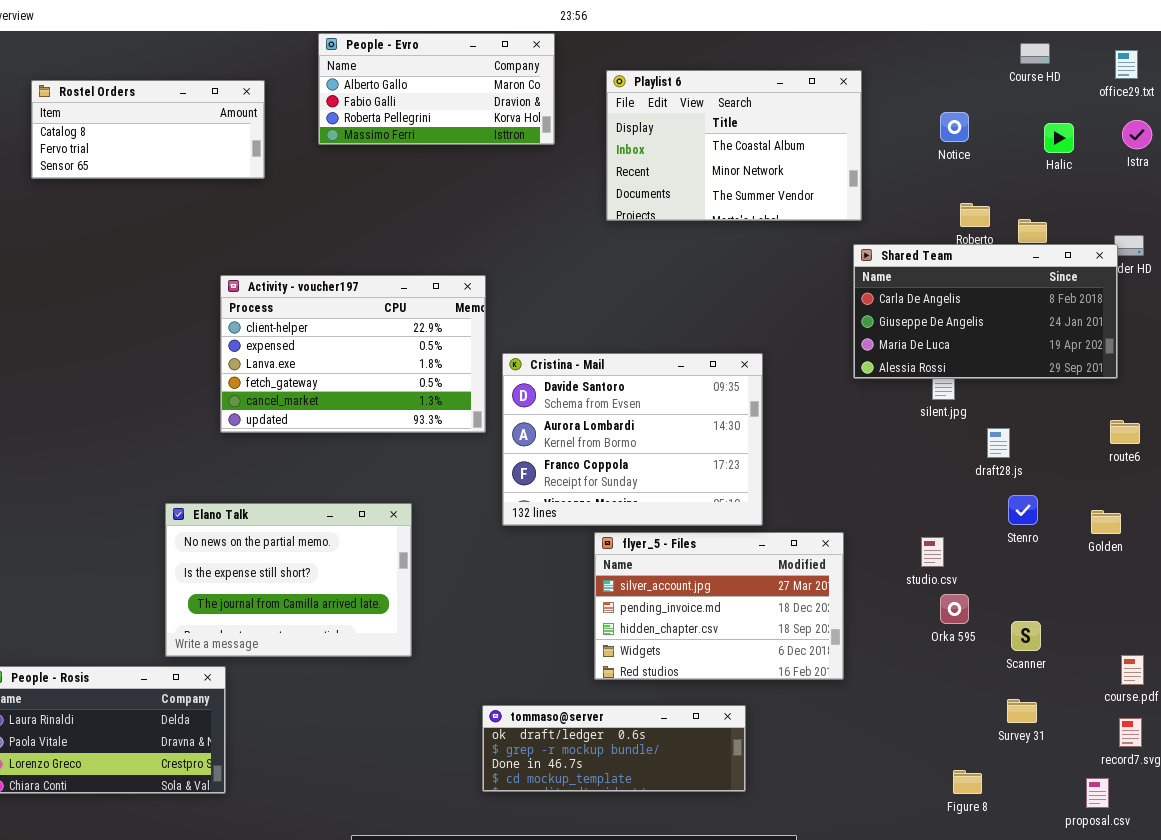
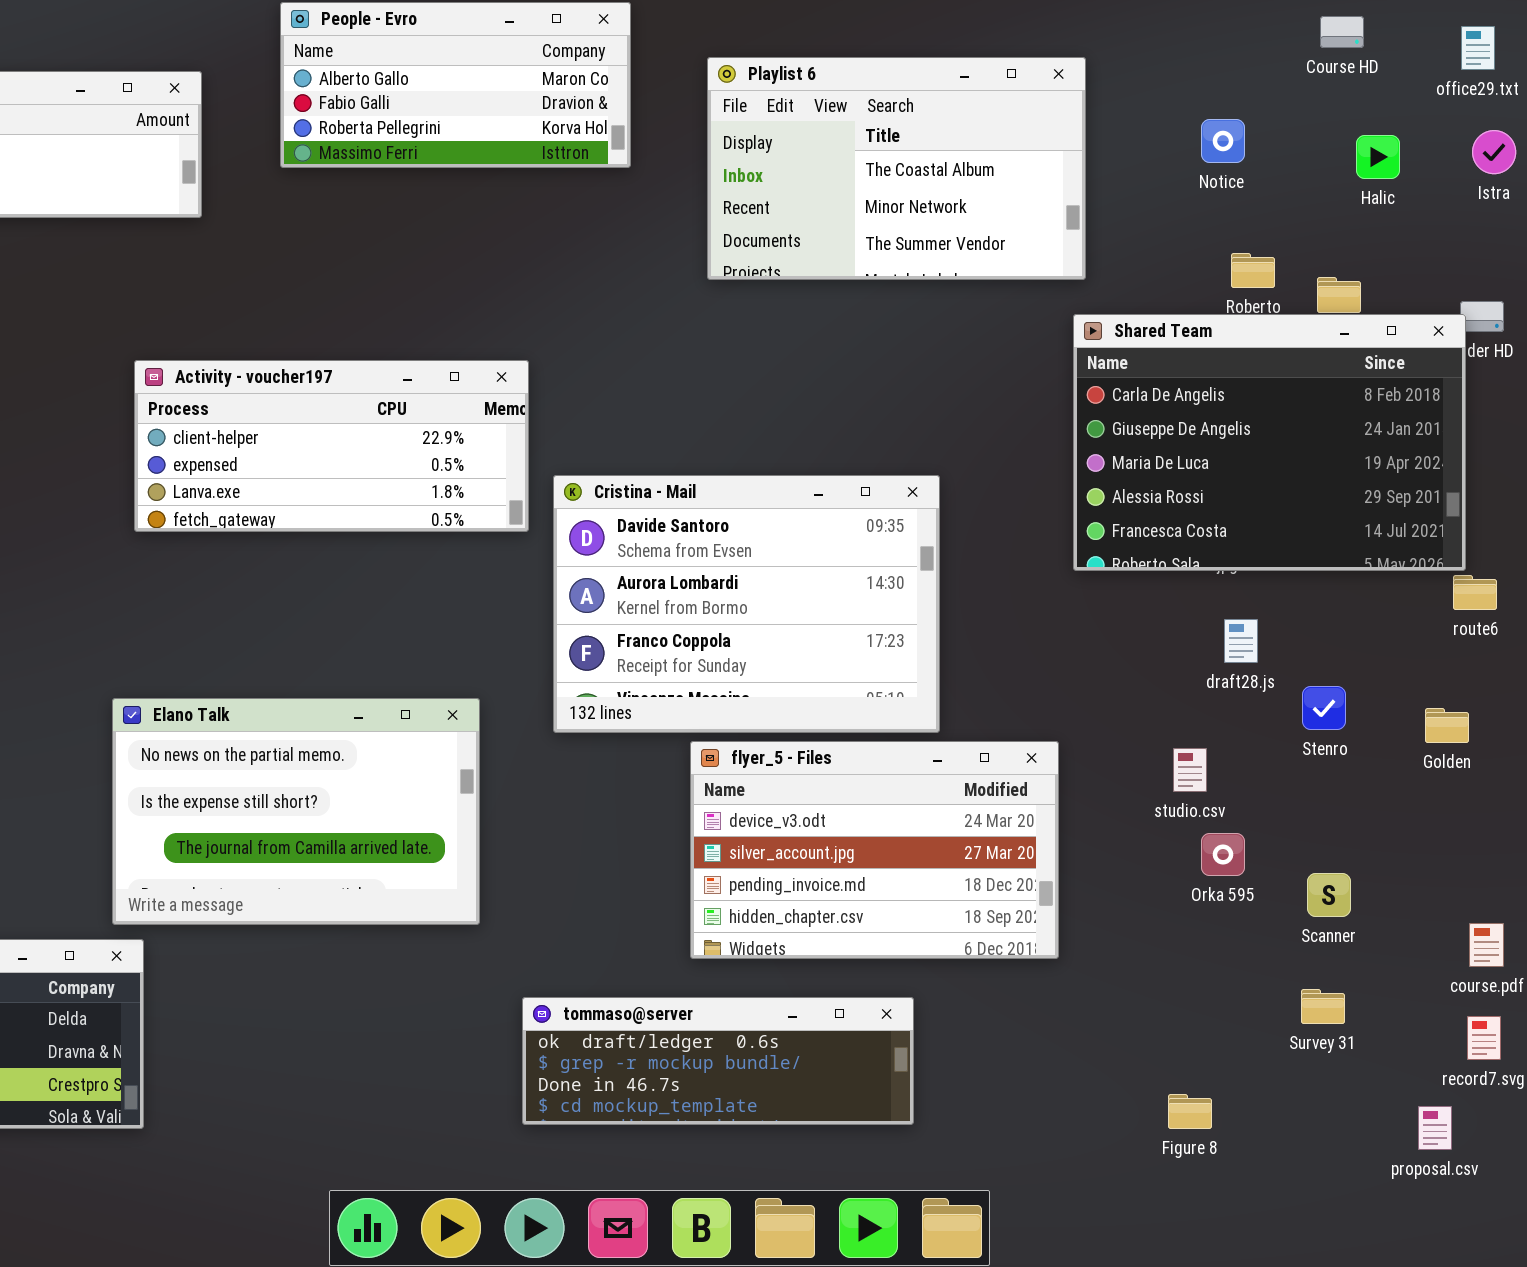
Shared Team: [853,244,1118,379] -> [1073,314,1466,571], resized
Activity - voucher197: [220,275,486,433] -> [134,360,529,532], resized
draft28.js: [987,428,1010,458] -> [1224,619,1258,663], moved
Elano Talk: [165,503,412,657] -> [112,698,480,925], moved
flyer_5 - Files: [594,532,844,680] -> [690,741,1059,959], scrolled up 1 row
Figure 8: [953,770,982,794] -> [1168,1094,1212,1129], moved

